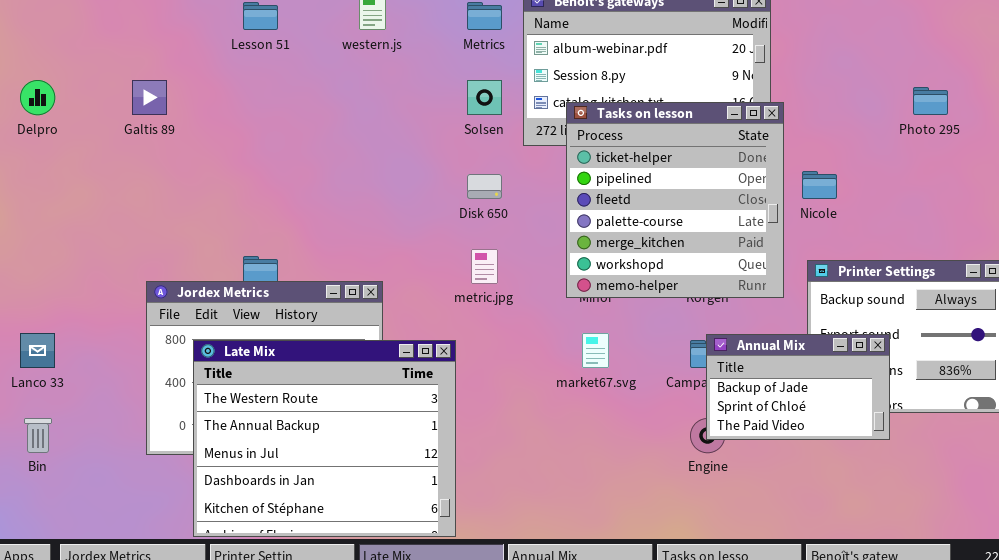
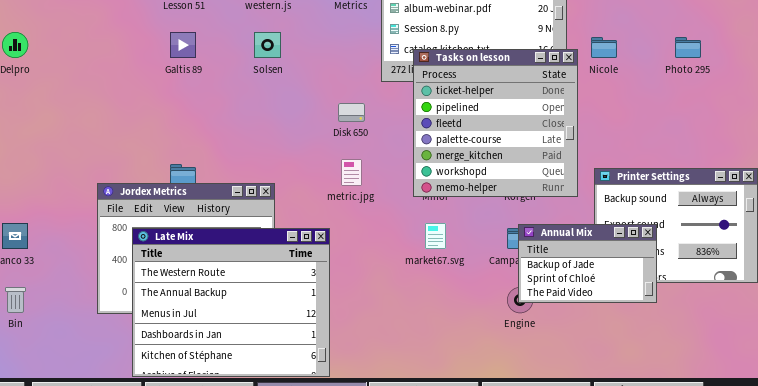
Galtis 89: [132,80,167,115] -> [170,32,196,58], moved
Solsen: [467,80,502,115] -> [254,32,281,58], moved
Nicole: [802,171,837,199] -> [591,37,617,58], moved

